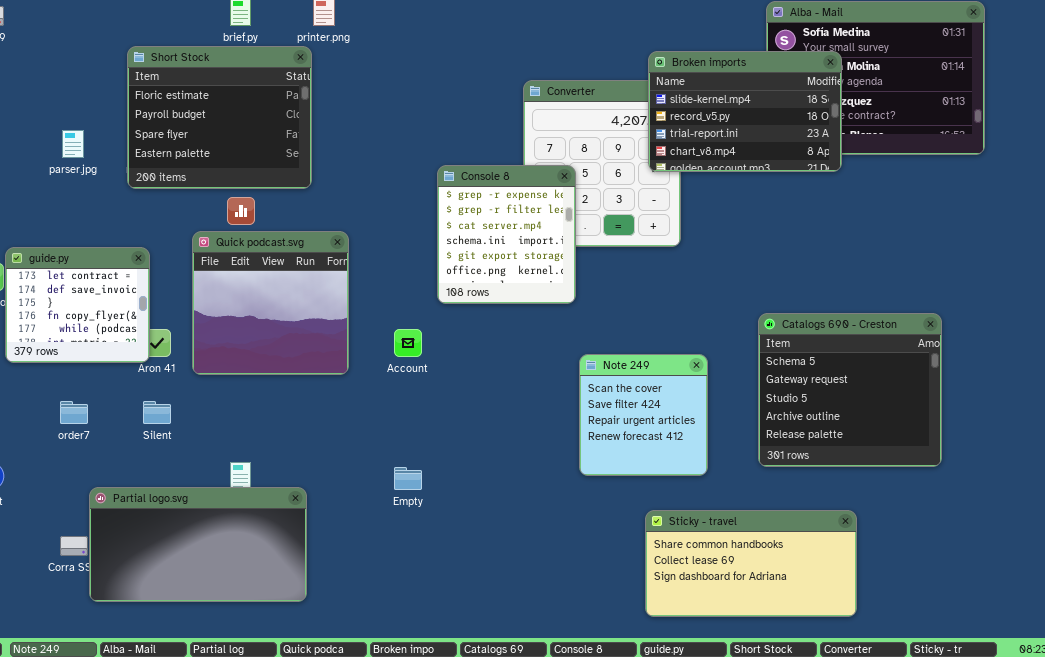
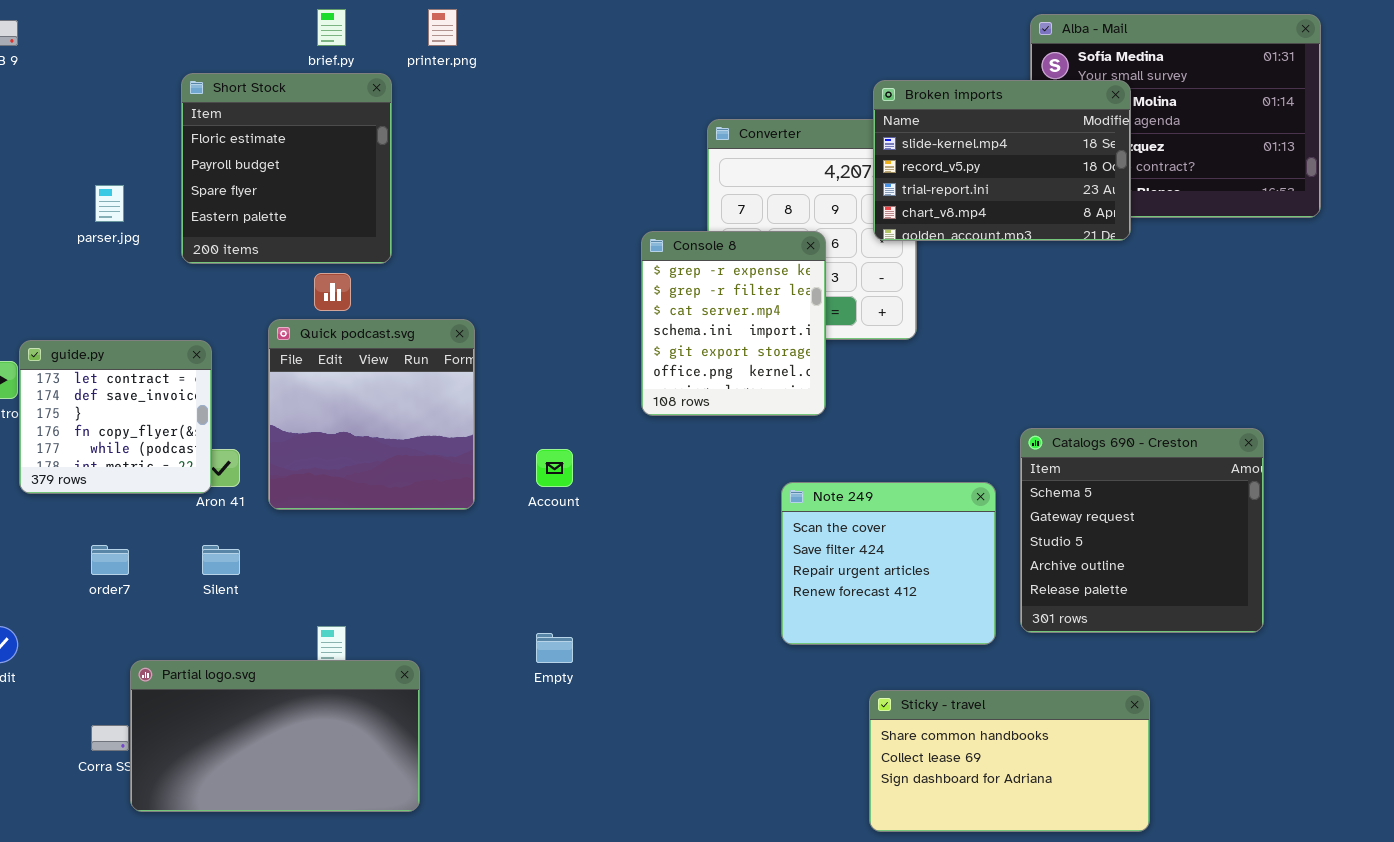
Short Stock: [127,46,312,189] -> [181,73,392,264], resized
Console 8: [437,165,576,304] -> [641,231,826,416], moved
Note 249: [579,354,708,476] -> [781,482,996,645], resized

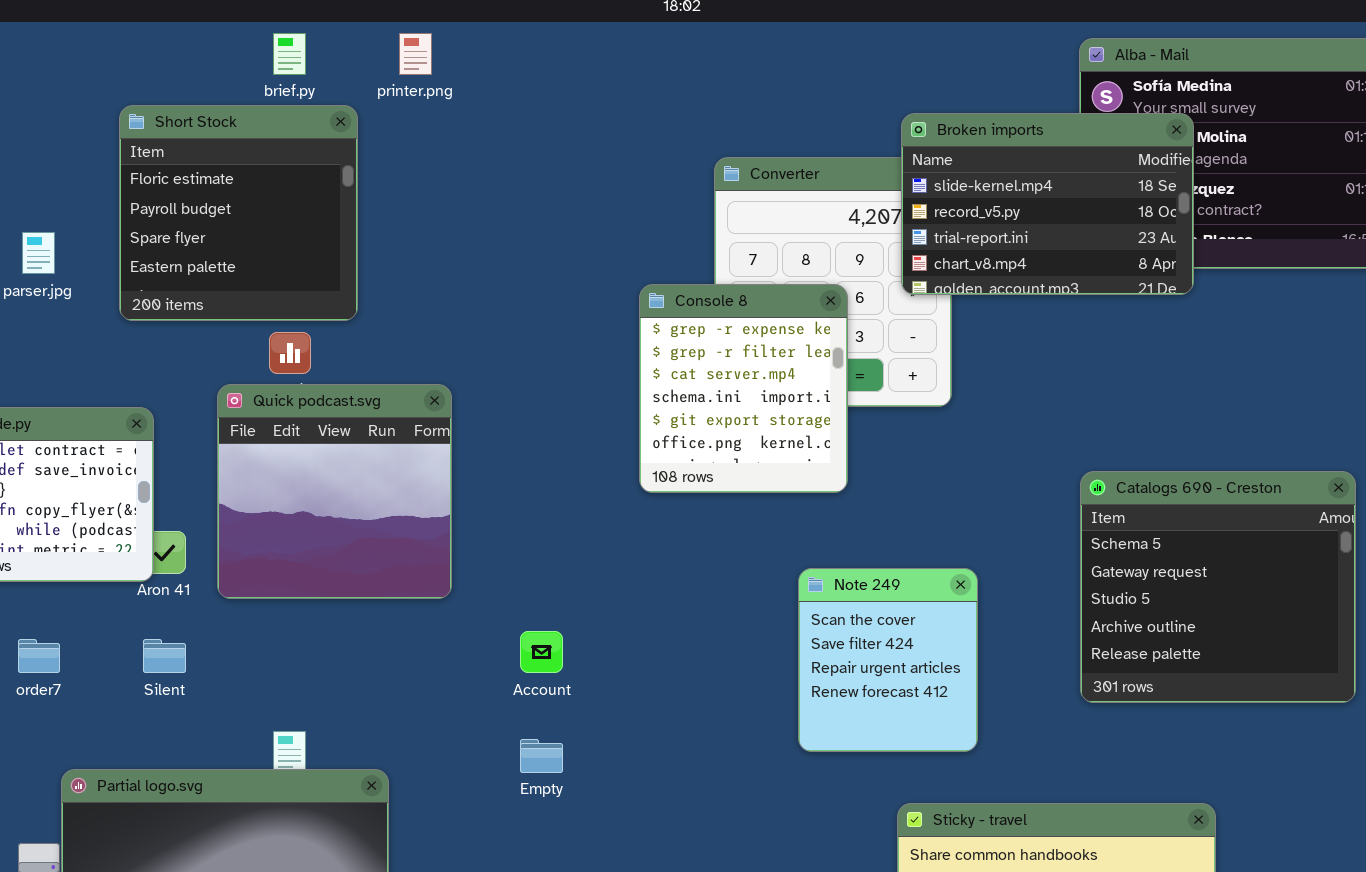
Catalogs 690 - Creston: [1020,428,1264,633] -> [1080,471,1356,703], moved
Account: [536,449,573,487] -> [520,631,563,673], moved
Note 249: [781,482,996,645] -> [798,568,978,752], resized

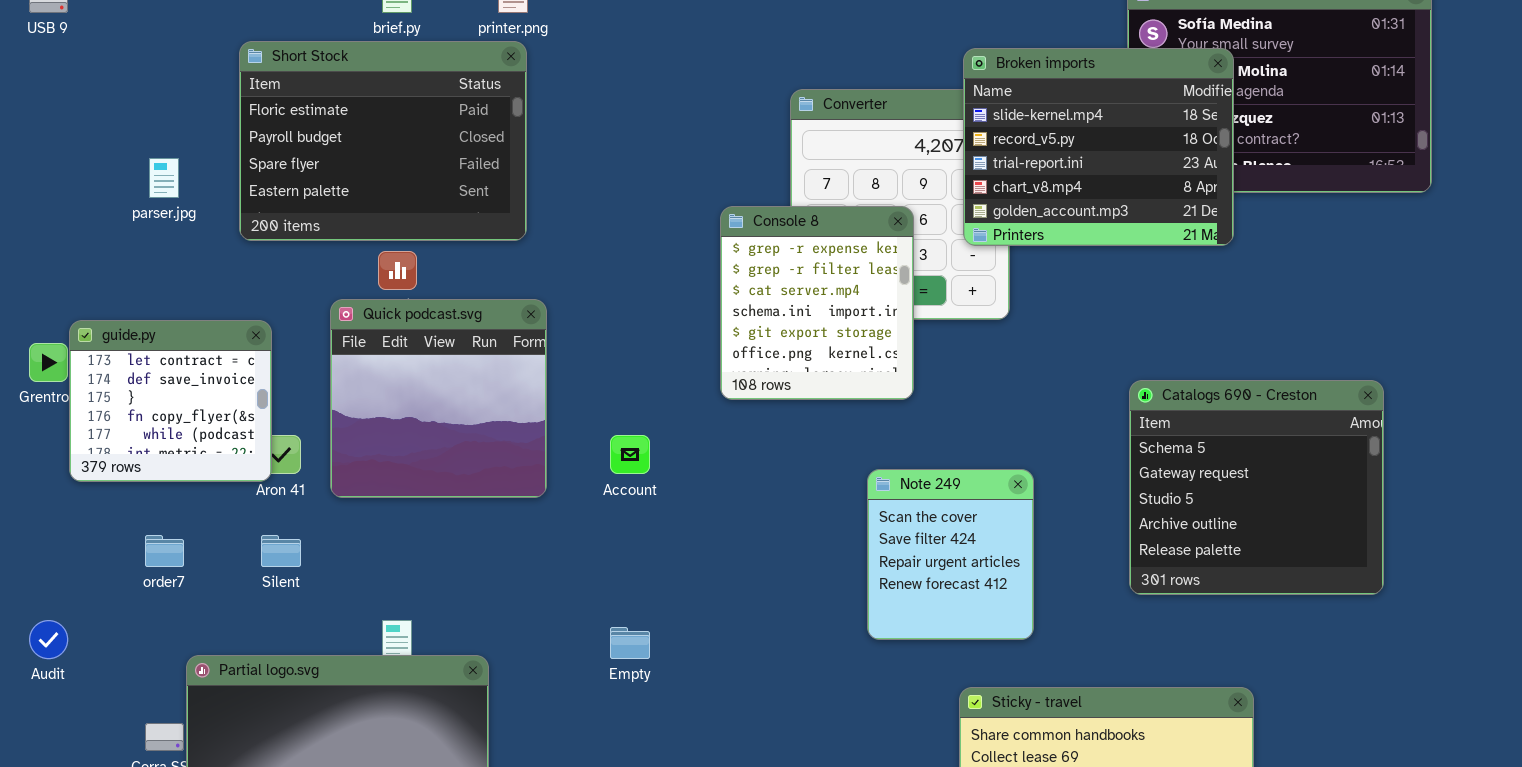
Short Stock: [119,105,358,321] -> [239,41,527,241], resized
Broken imports: [901,113,1194,295] -> [963,48,1234,246], resized
Account: [520,631,563,673] -> [610,435,650,474], moved

